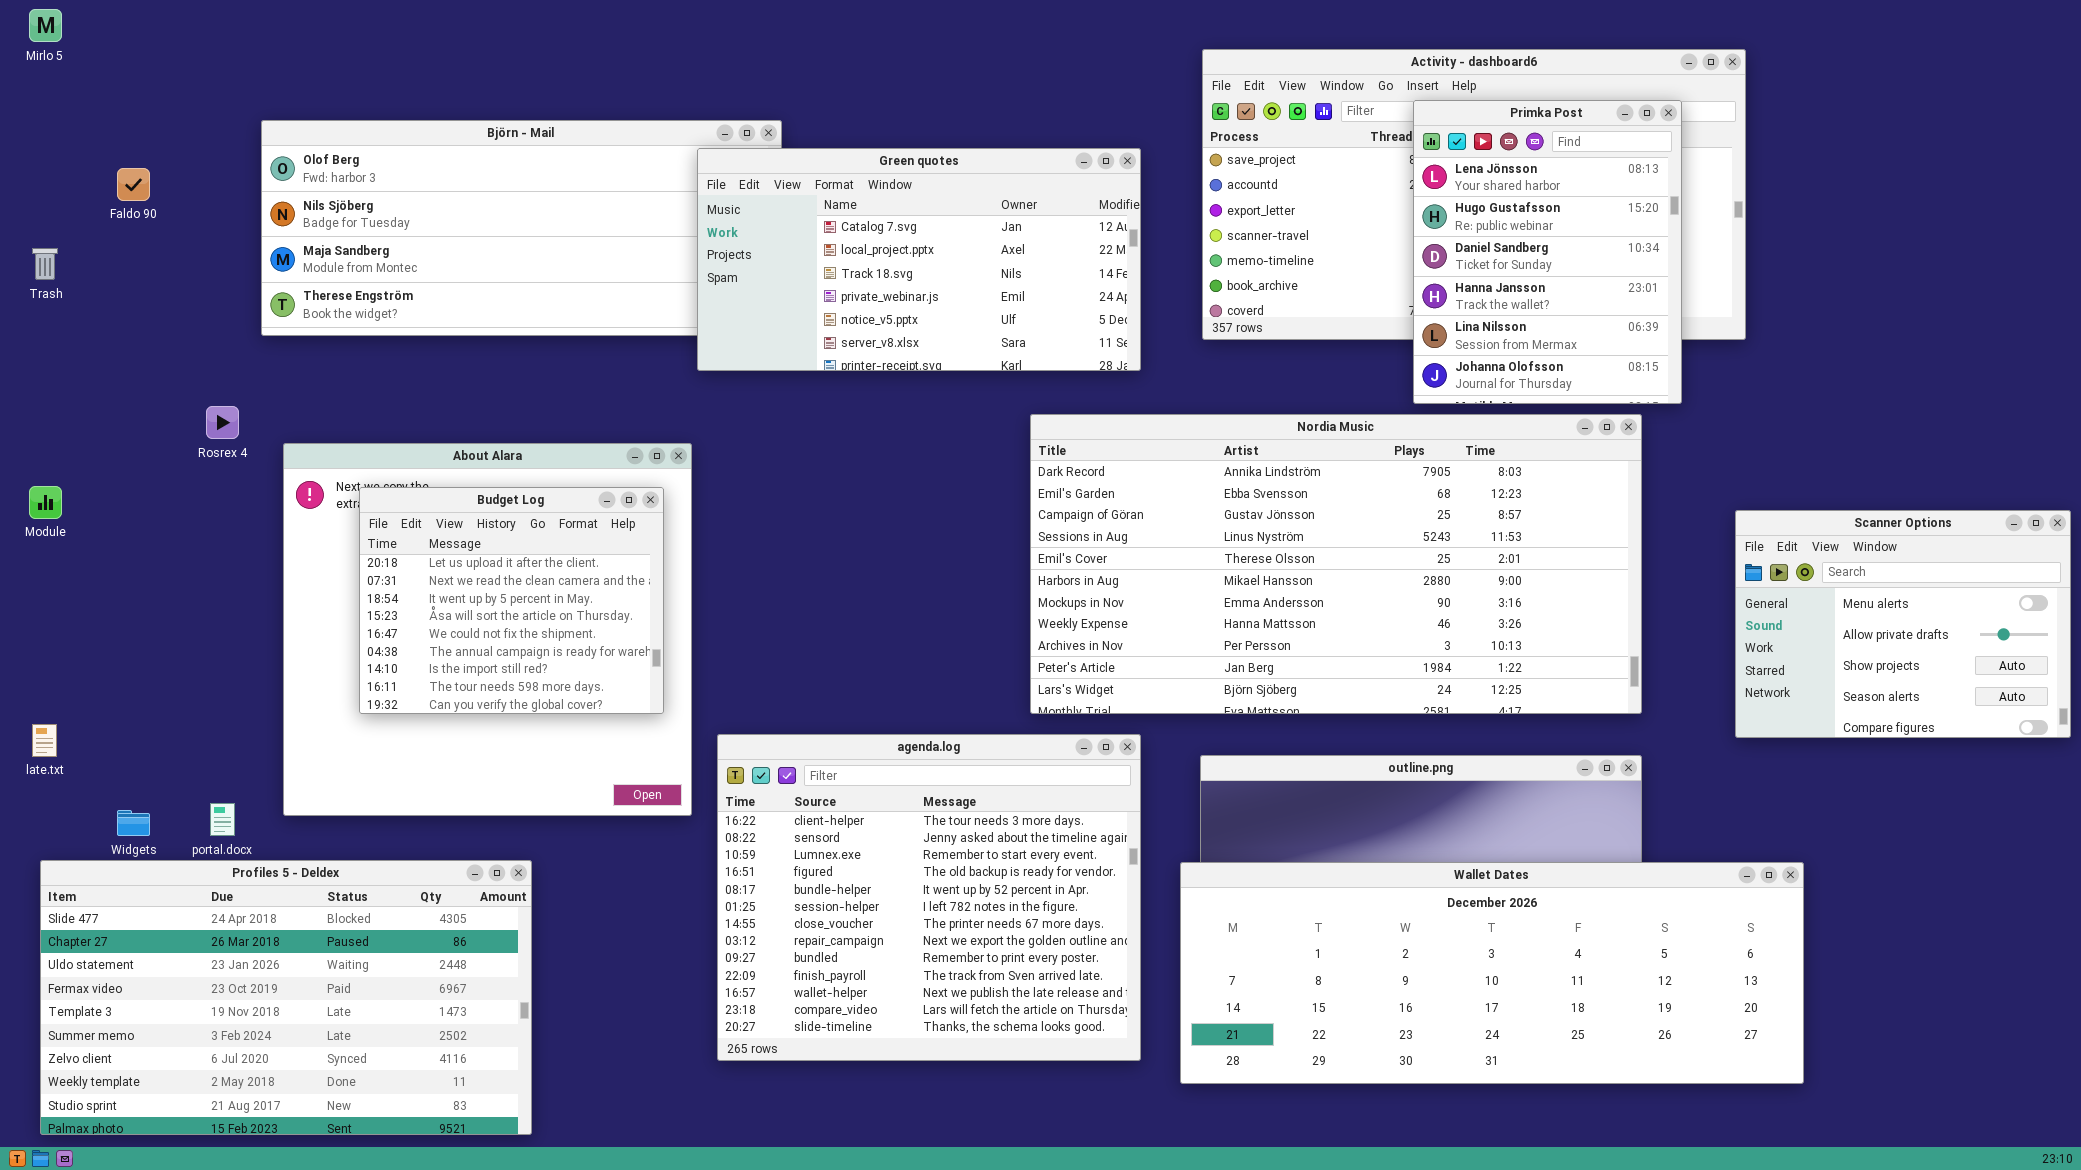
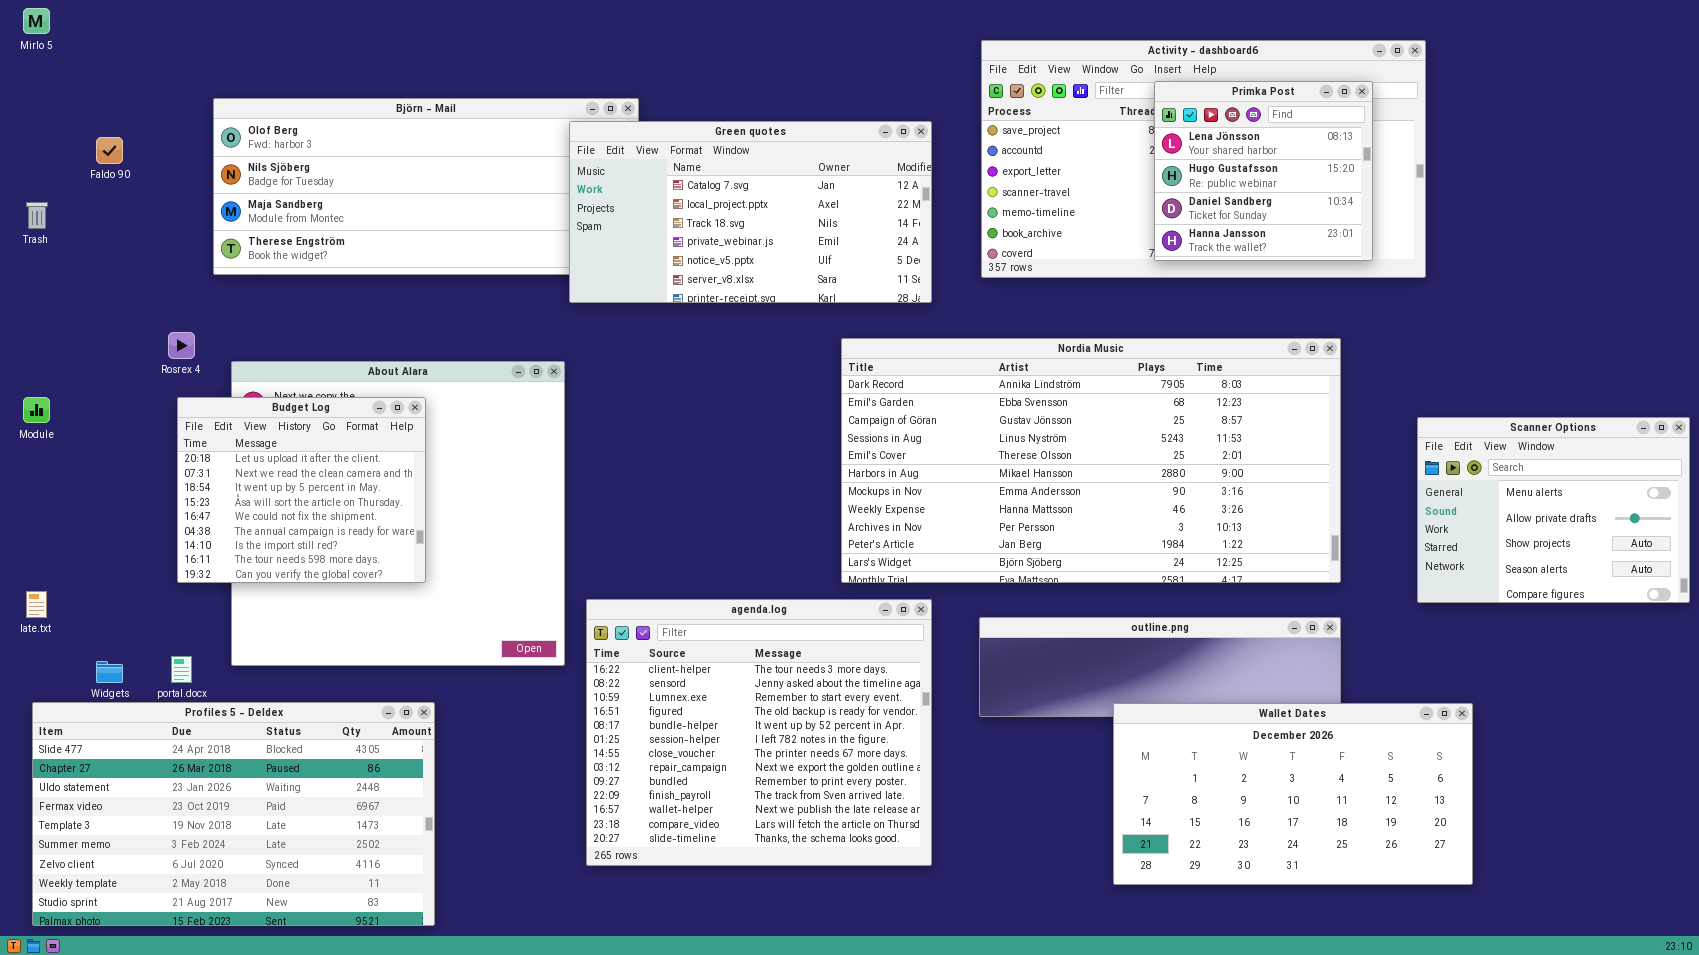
Primka Post: [1413,100,1682,404] -> [1154,81,1373,261], resized
Budget Log: [359,487,664,714] -> [177,397,426,583], moved
Wallet Dates: [1180,862,1804,1084] -> [1113,703,1473,885], resized

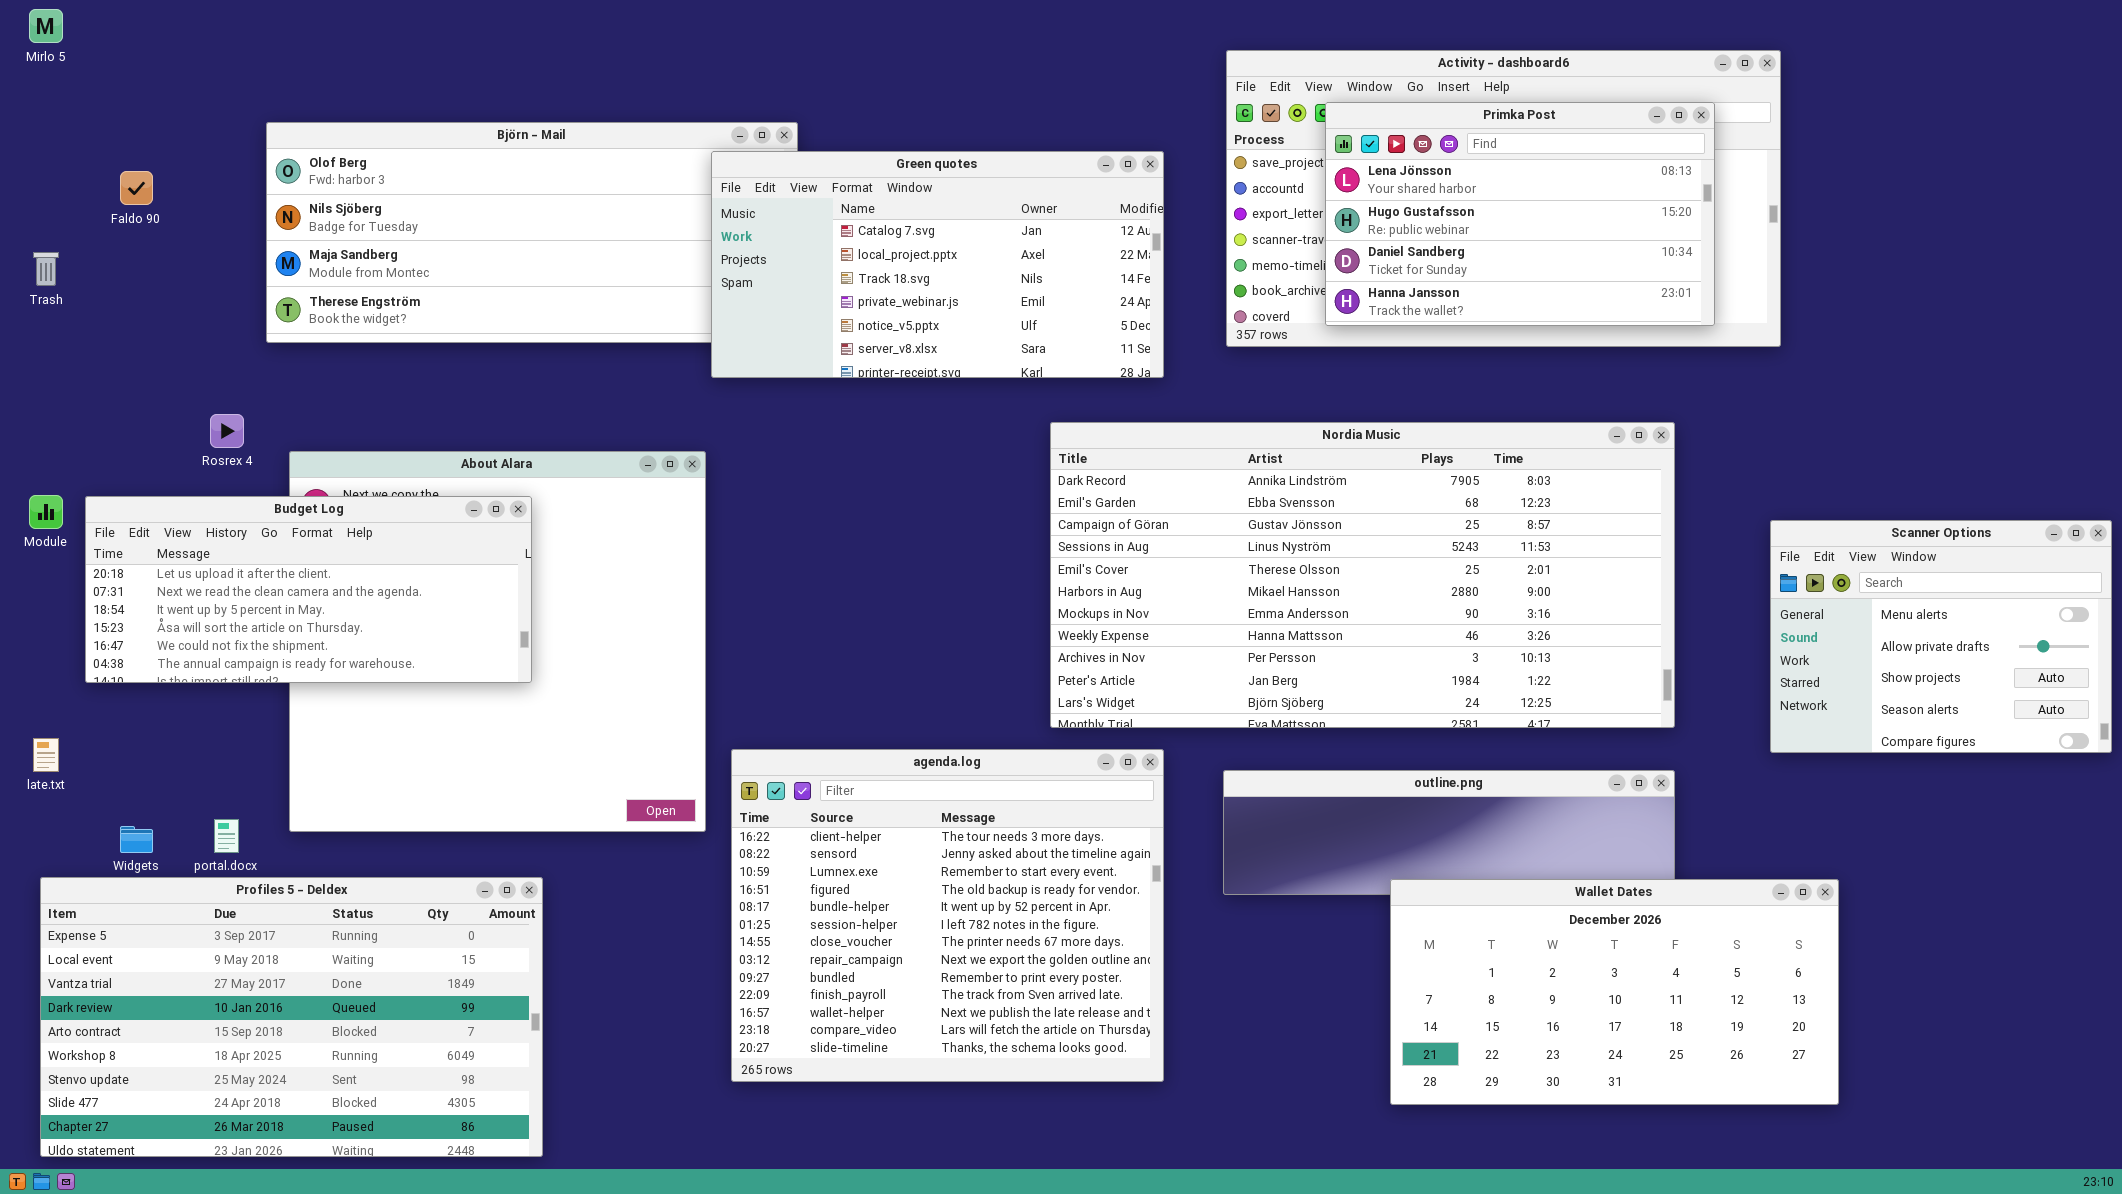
Primka Post: [1154,81,1373,261] -> [1325,102,1715,326], resized
Budget Log: [177,397,426,583] -> [85,496,532,683], resized
Profiles 5 - Deldex: [32,702,435,926] -> [40,877,543,1157], scrolled up 7 rows

